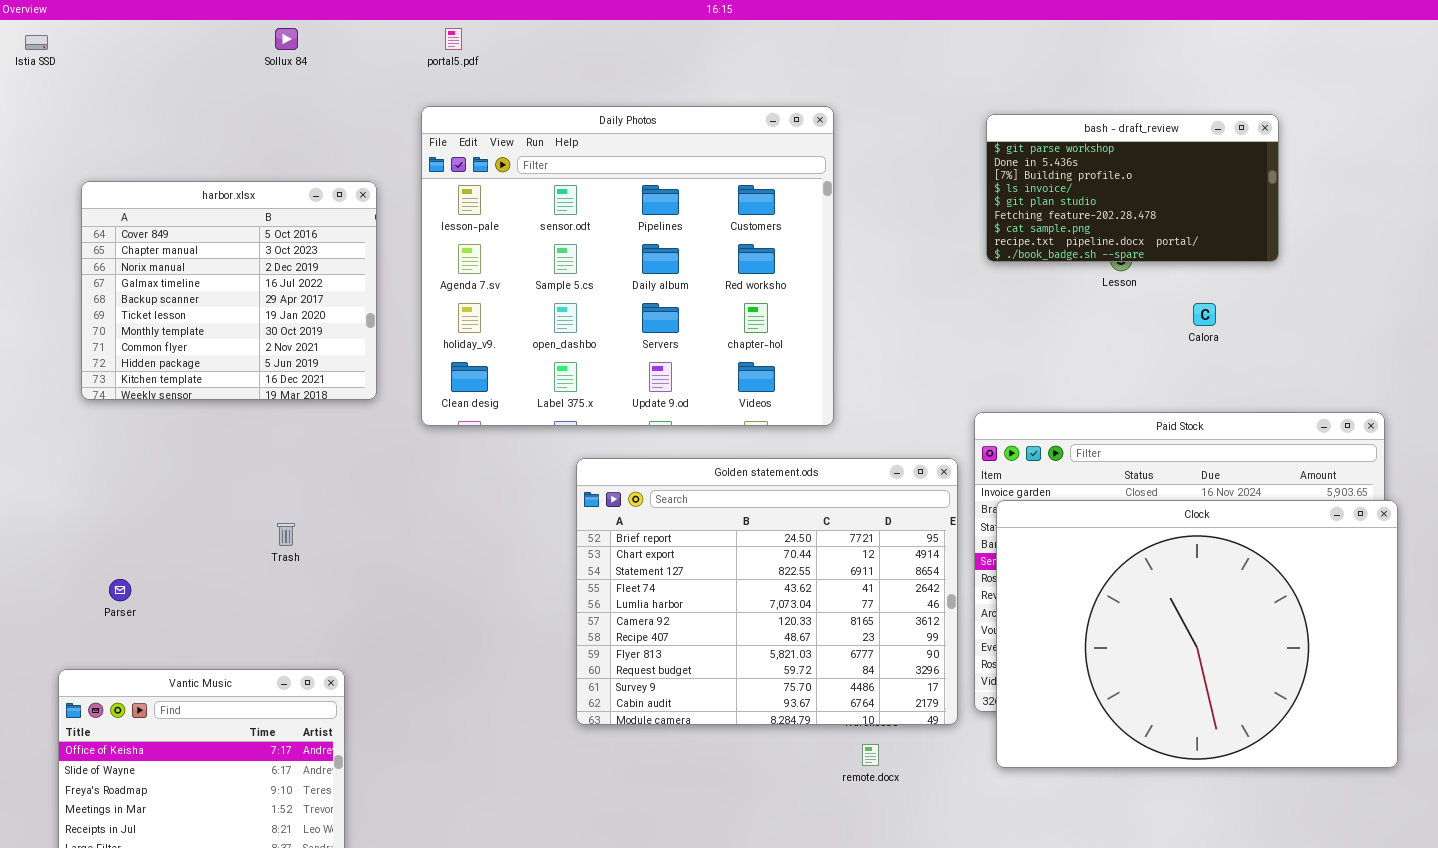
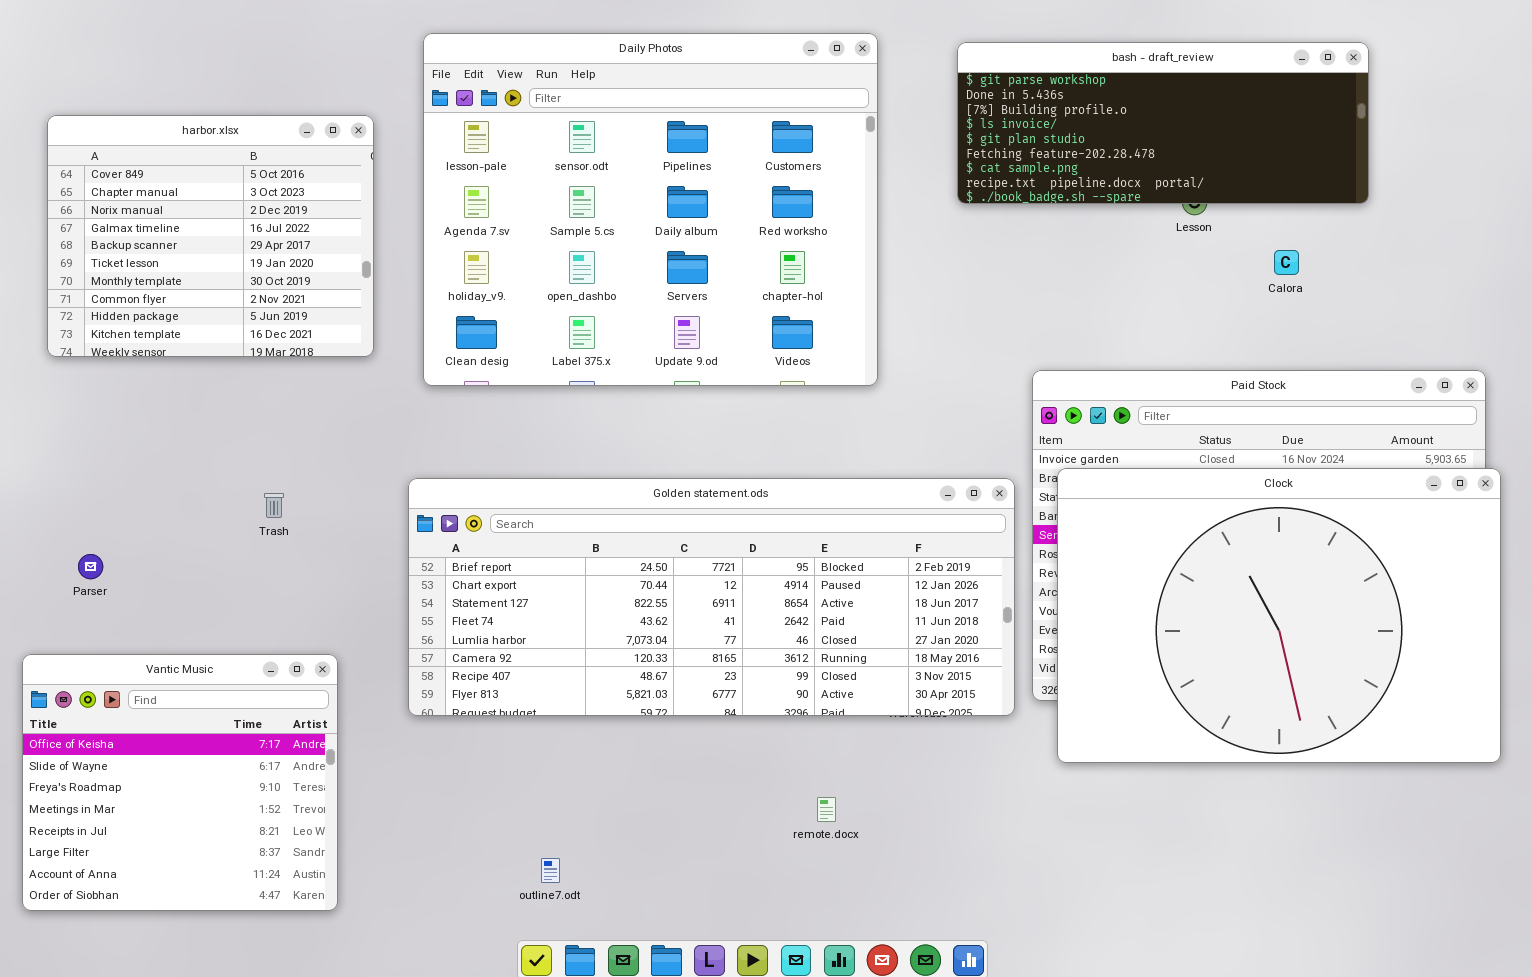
bash - draft_review: [986,114,1279,262] -> [957,42,1369,204], resized
Golden statement.ods: [576,458,958,725] -> [408,478,1015,716], resized
remote.docx: [862,744,879,766] -> [817,797,836,822], moved

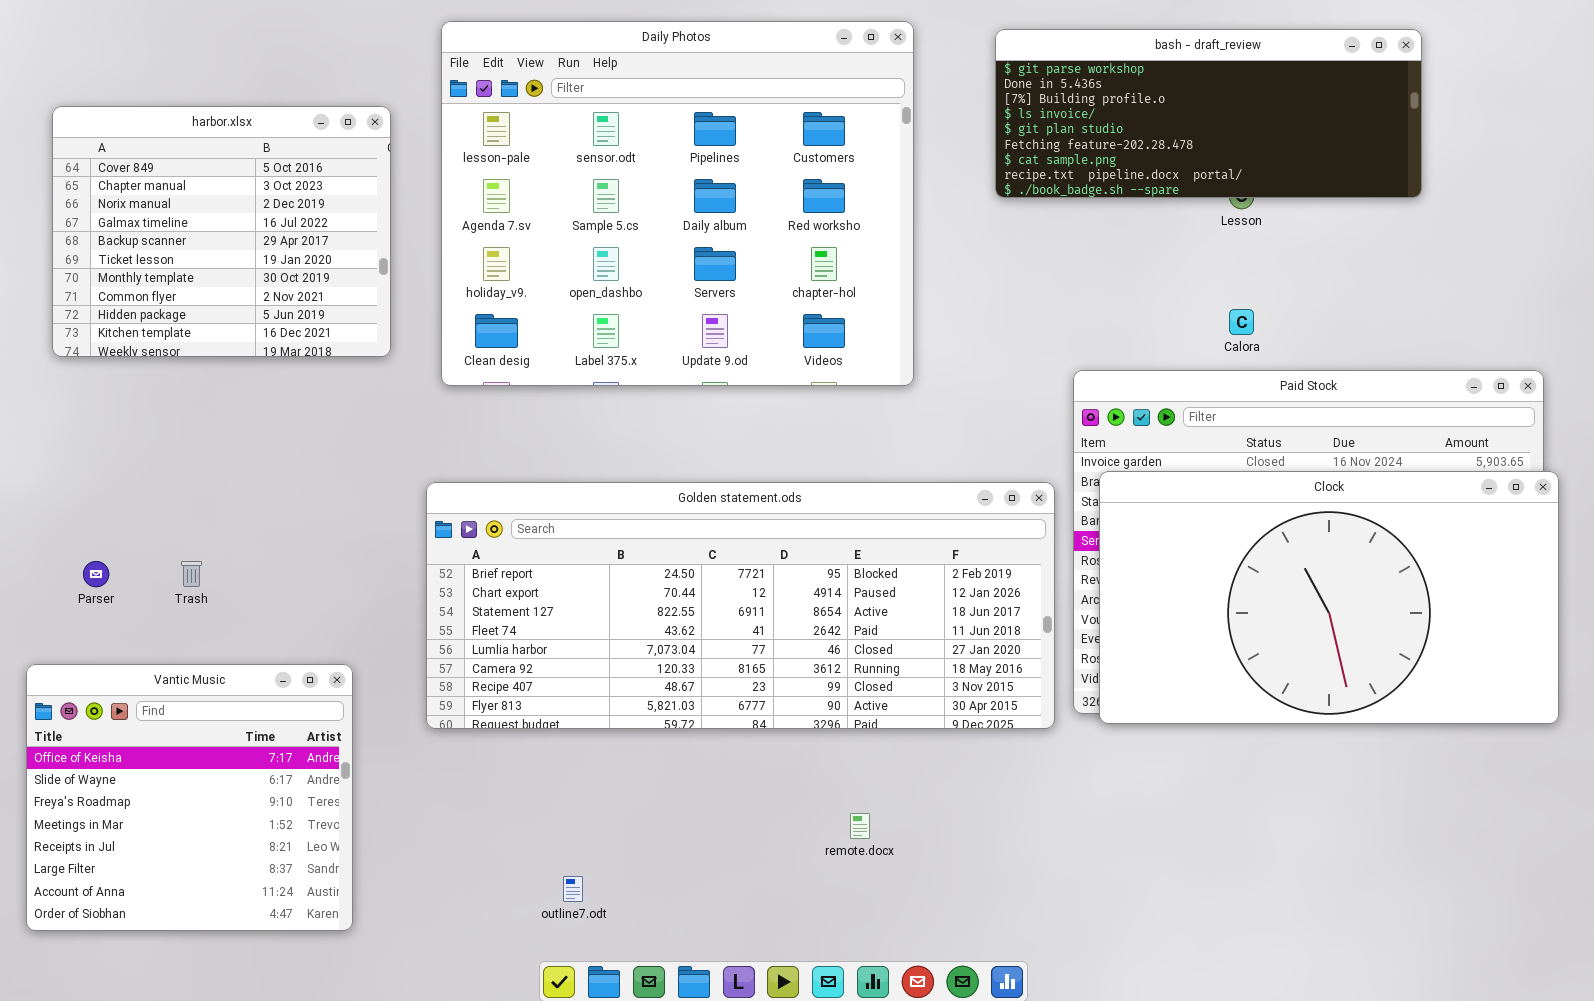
Calora: [1274,250,1299,275] -> [1229,309,1254,335], moved
Clock: [1057,468,1501,763] -> [1099,471,1559,724], resized
Trash: [264,493,284,518] -> [181,561,202,587], moved

